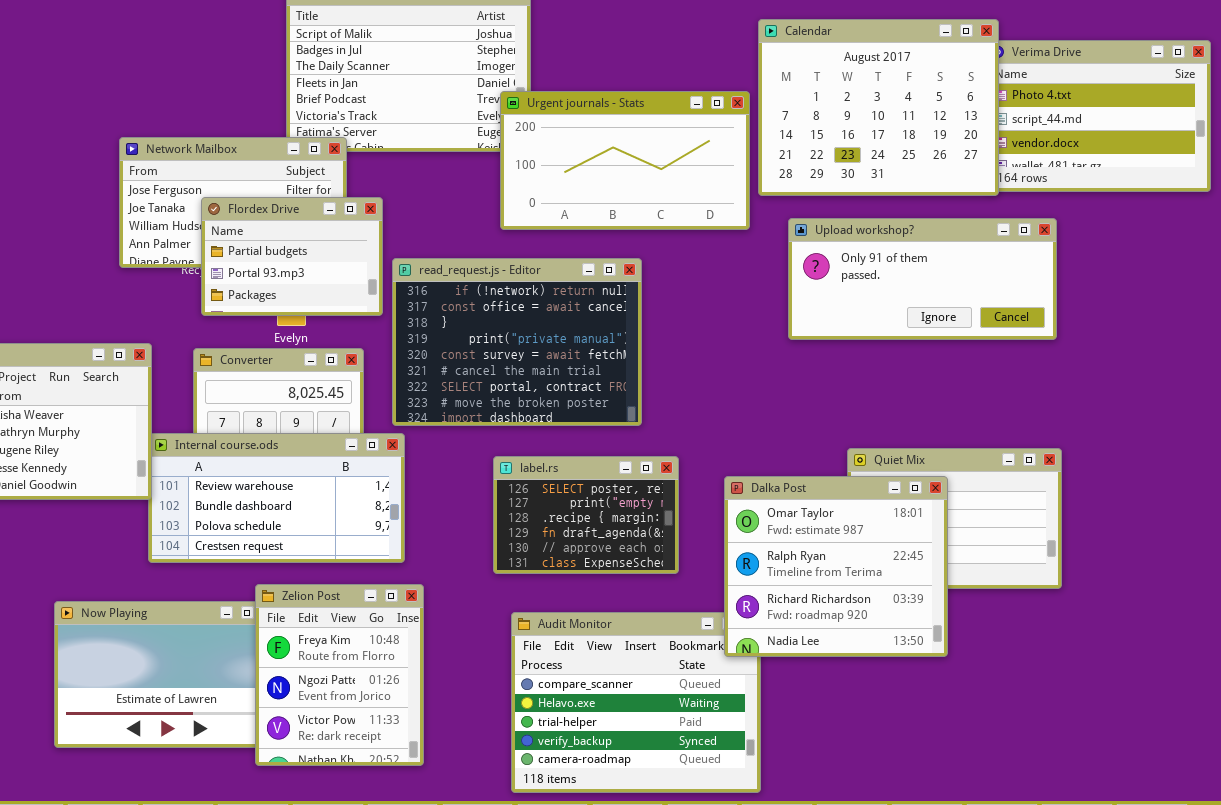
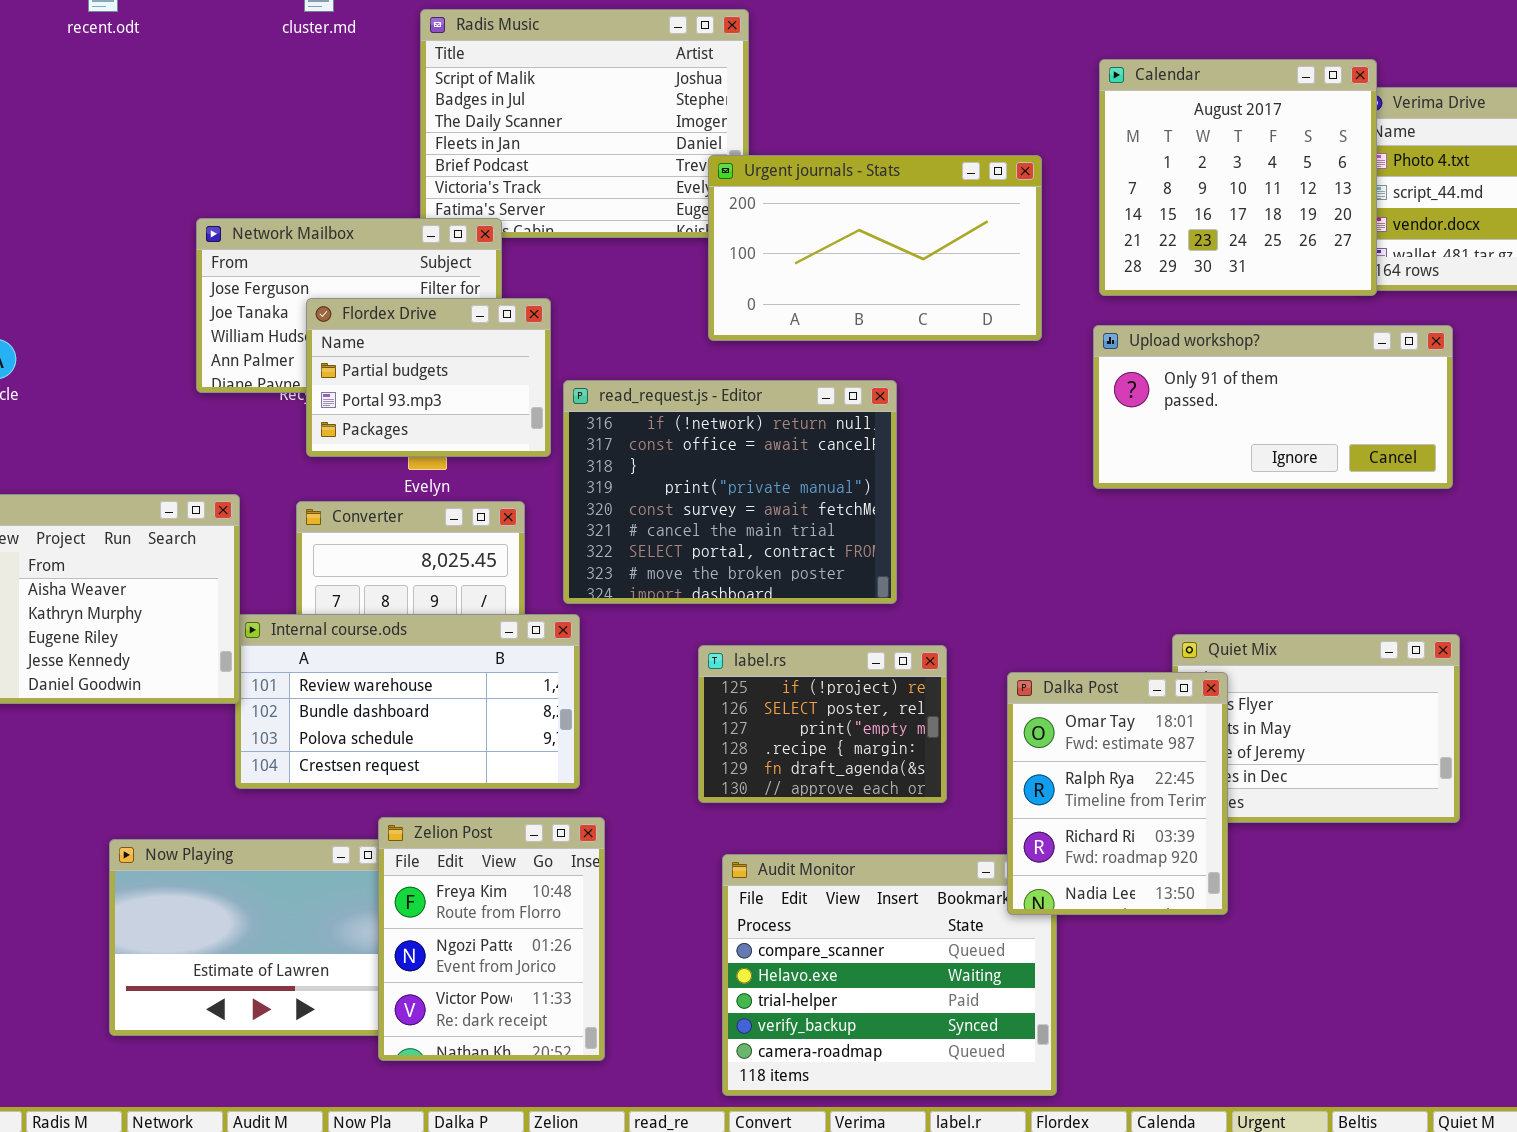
Calendar: [758,19,999,196] -> [1099,59,1377,296], resized
label.rs: [493,456,679,574] -> [698,645,947,803], scrolled up 1 row
Dalka Post: [724,476,948,657] -> [1007,672,1228,915], resized

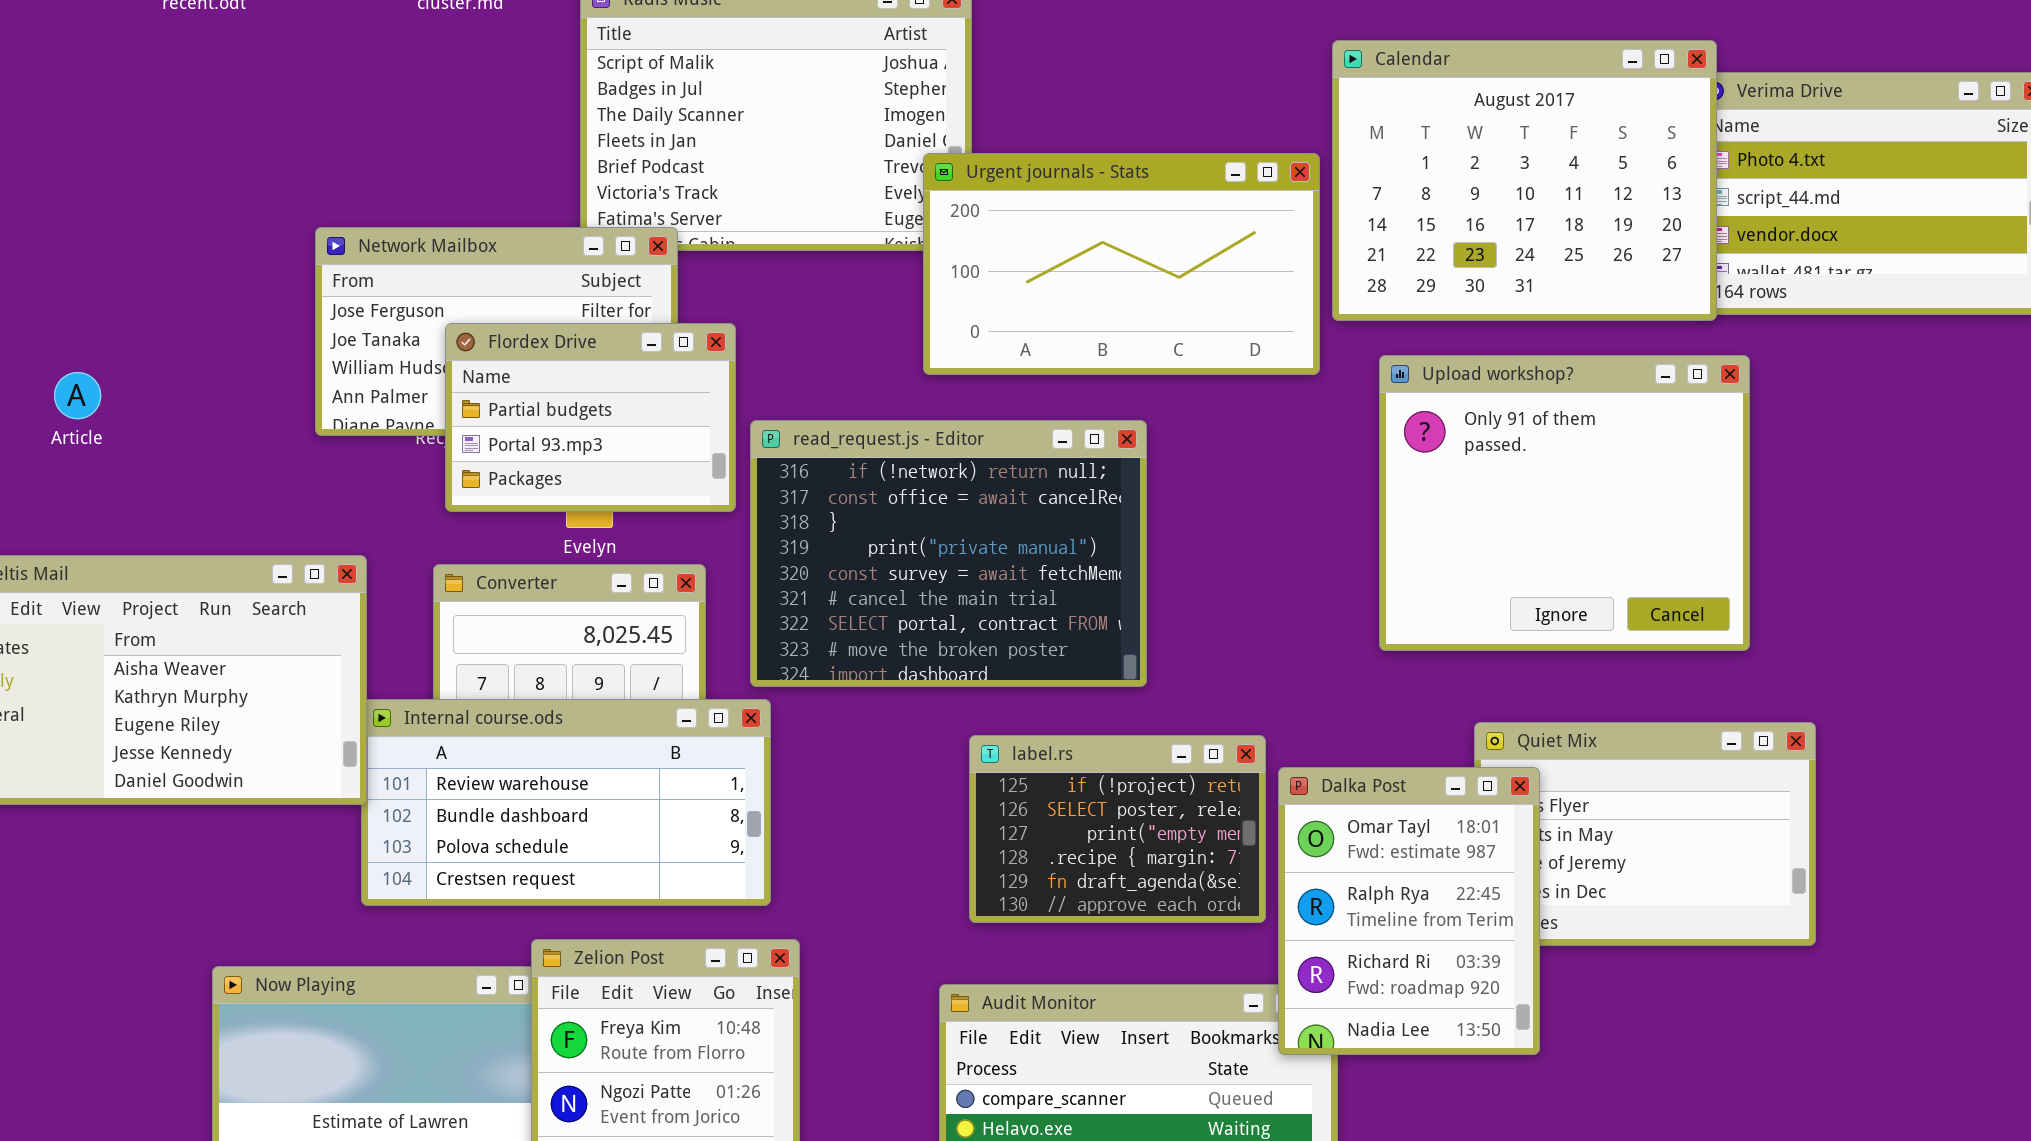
Calendar: [1099,59,1377,296] -> [1332,40,1717,321], resized
Upload workshop?: [1093,325,1453,489] -> [1379,355,1750,651], resized
label.rs: [698,645,947,803] -> [969,735,1266,923], moved

